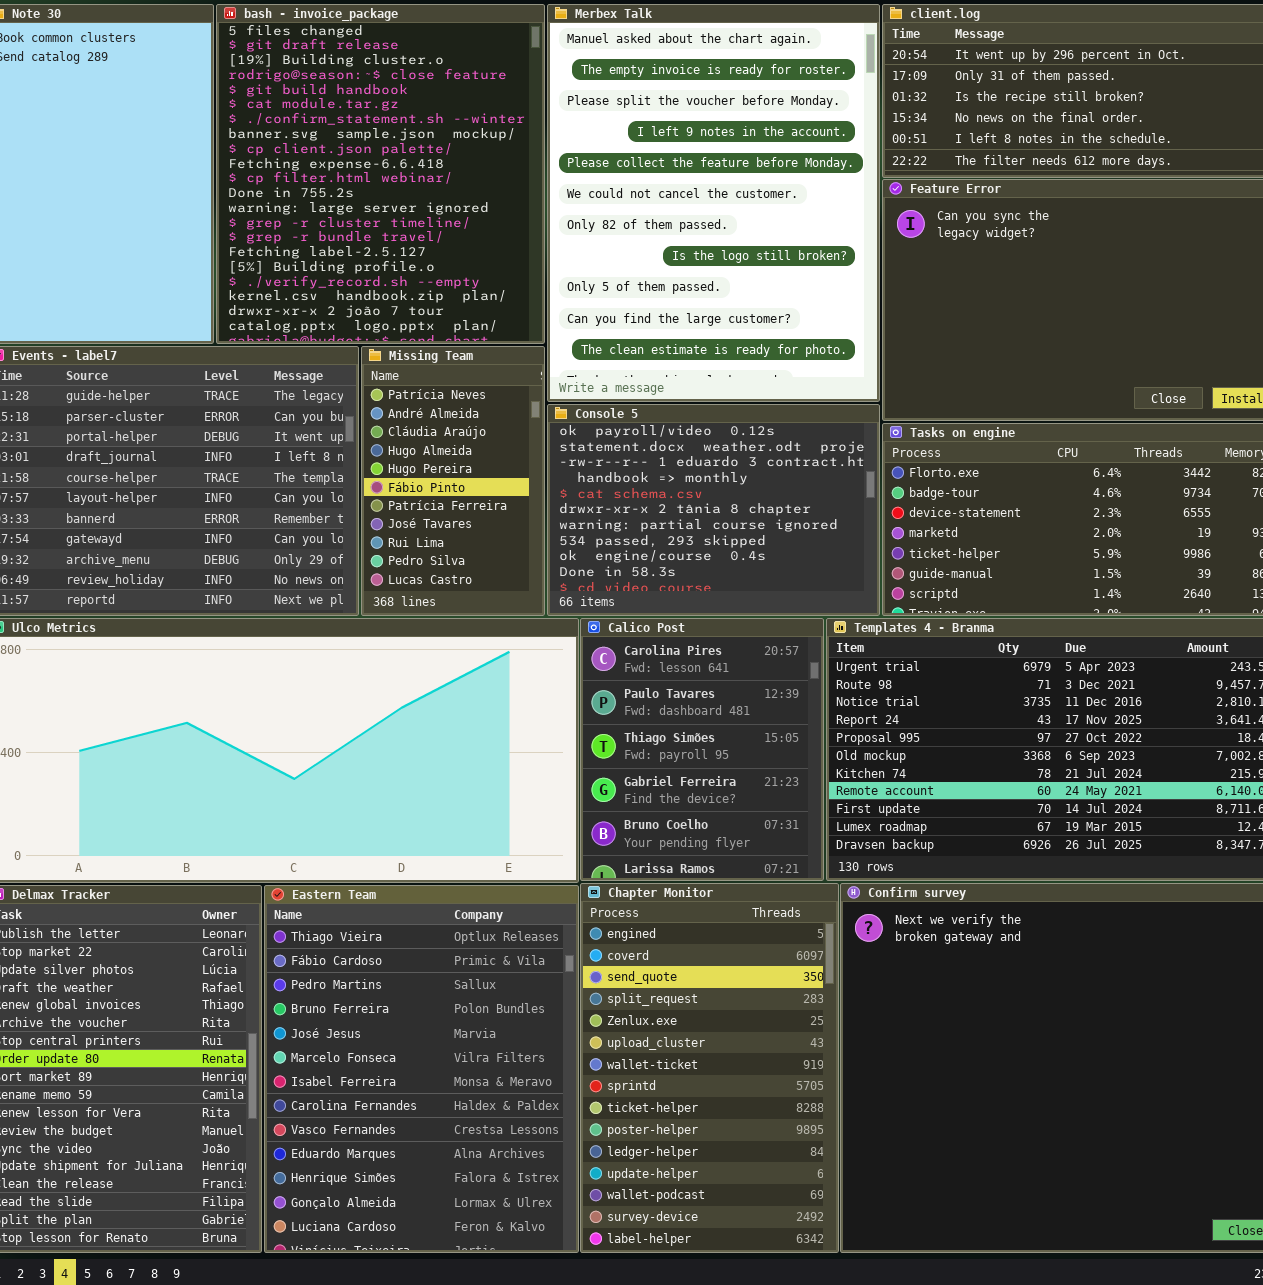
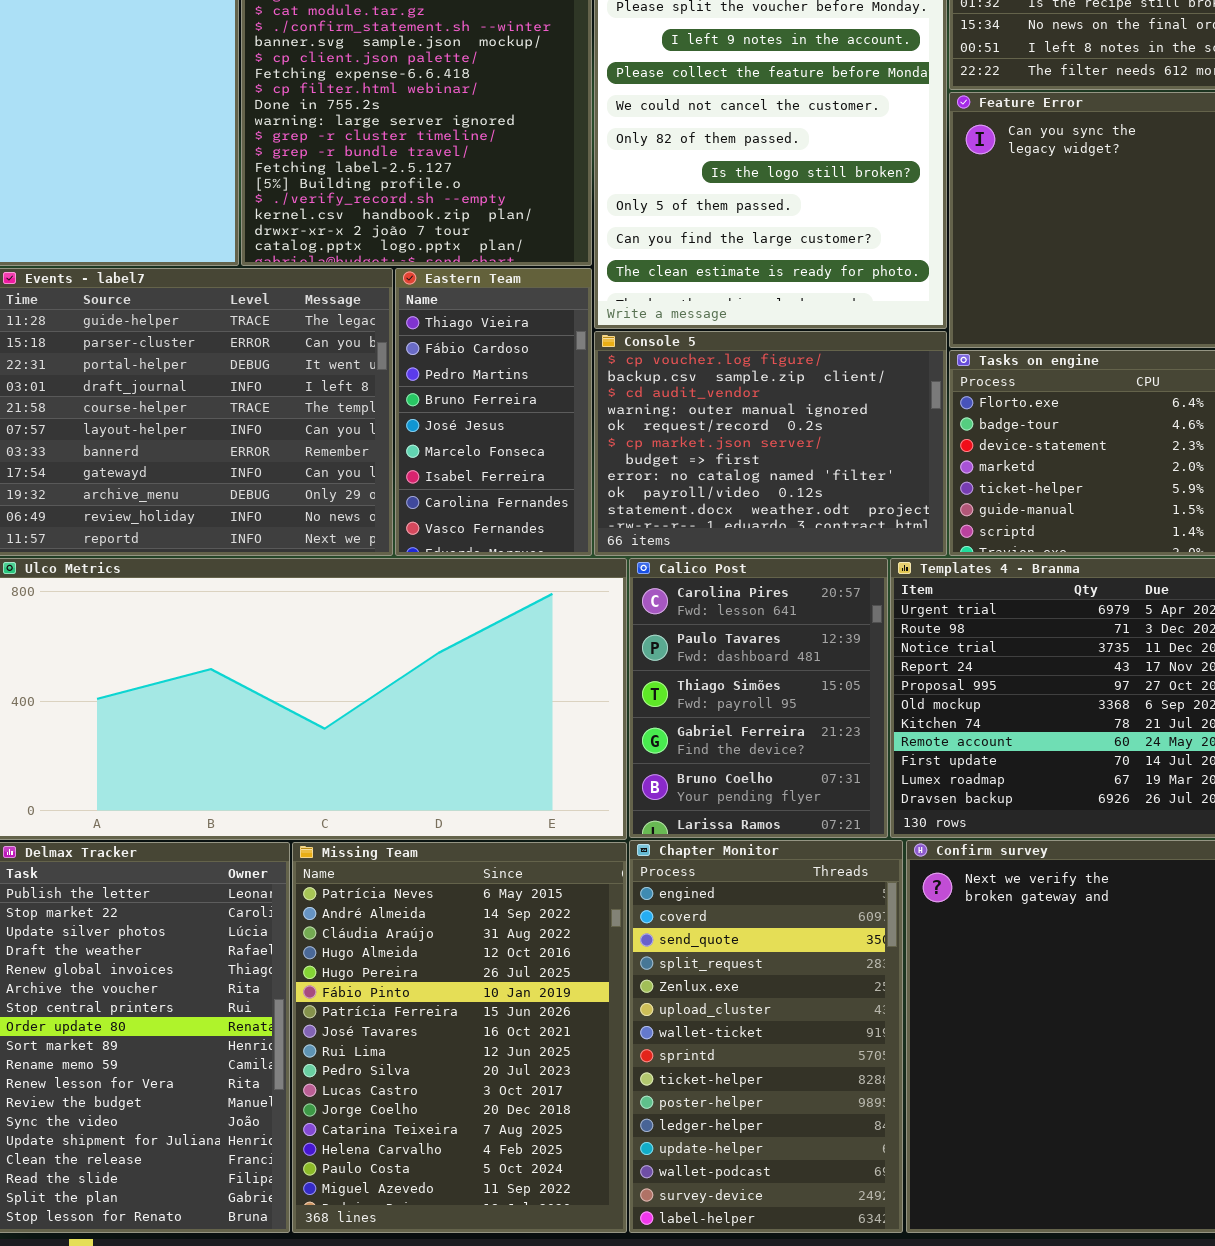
Missing Team: [361,346,545,616] -> [292,842,627,1233], moved, resized
Console 5: [547,404,880,616] -> [594,331,947,556], scrolled up 8 rows
Eastern Team: [264,885,579,1253] -> [395,268,592,556], moved, resized

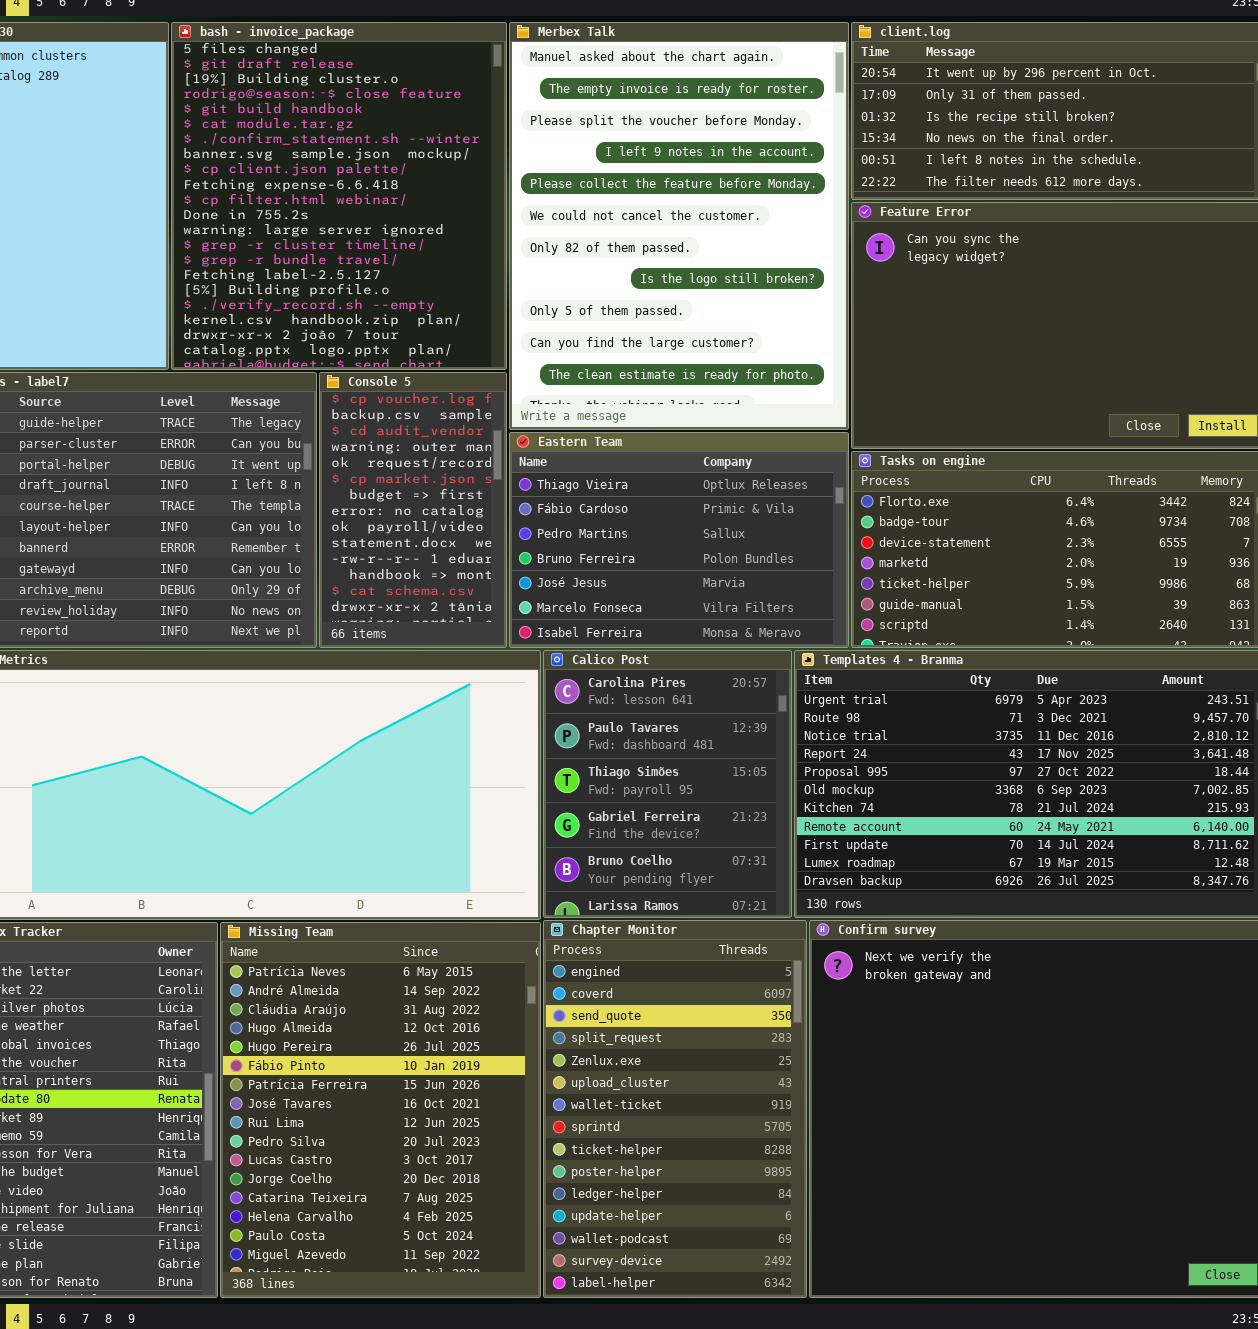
Eastern Team: [395,268,592,556] -> [509,432,849,648], moved, resized
Console 5: [594,331,947,556] -> [319,372,507,648], moved, resized

